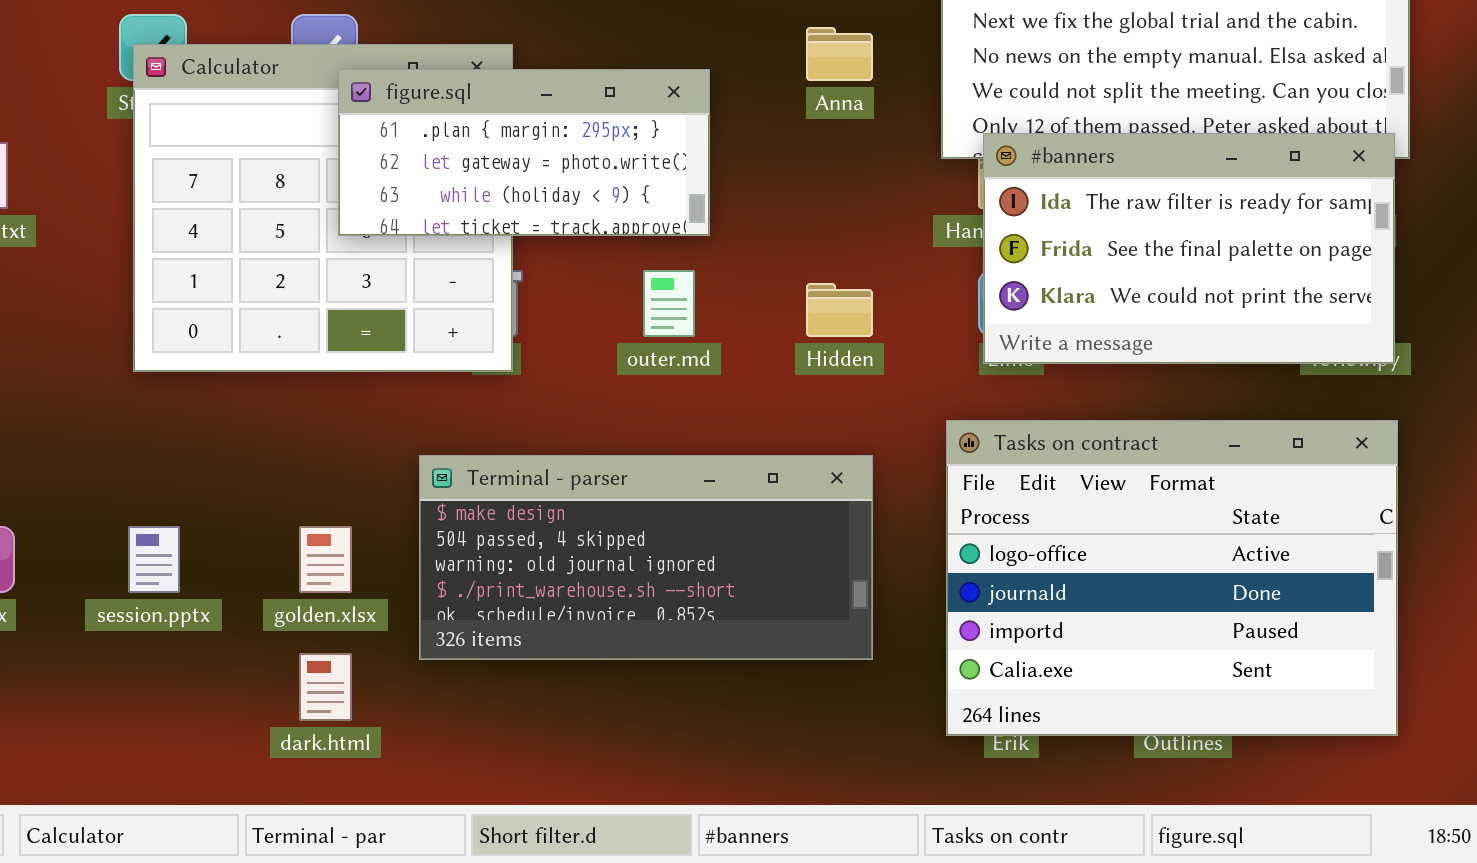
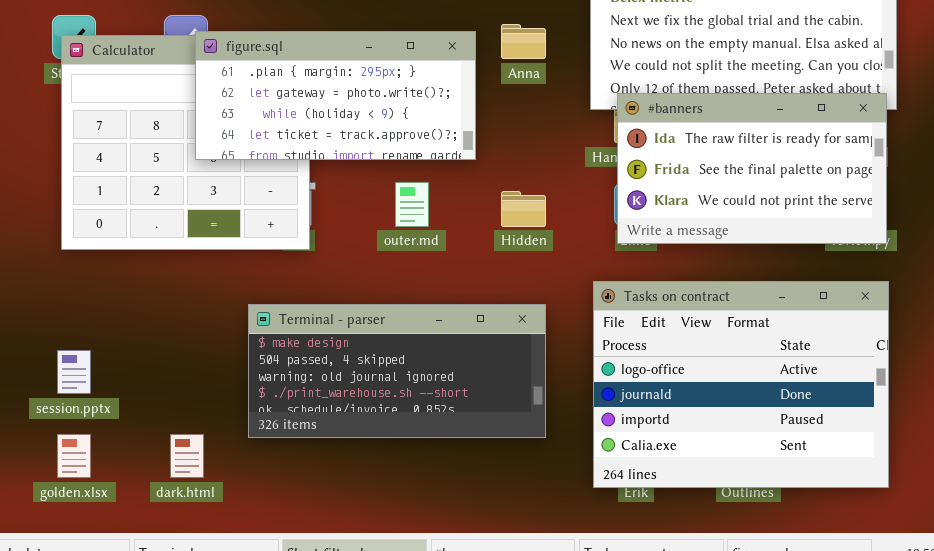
figure.sql: [338,69,710,236] -> [195,31,476,160], resized
golden.xlsx: [299,526,352,593] -> [57,434,91,478], moved

